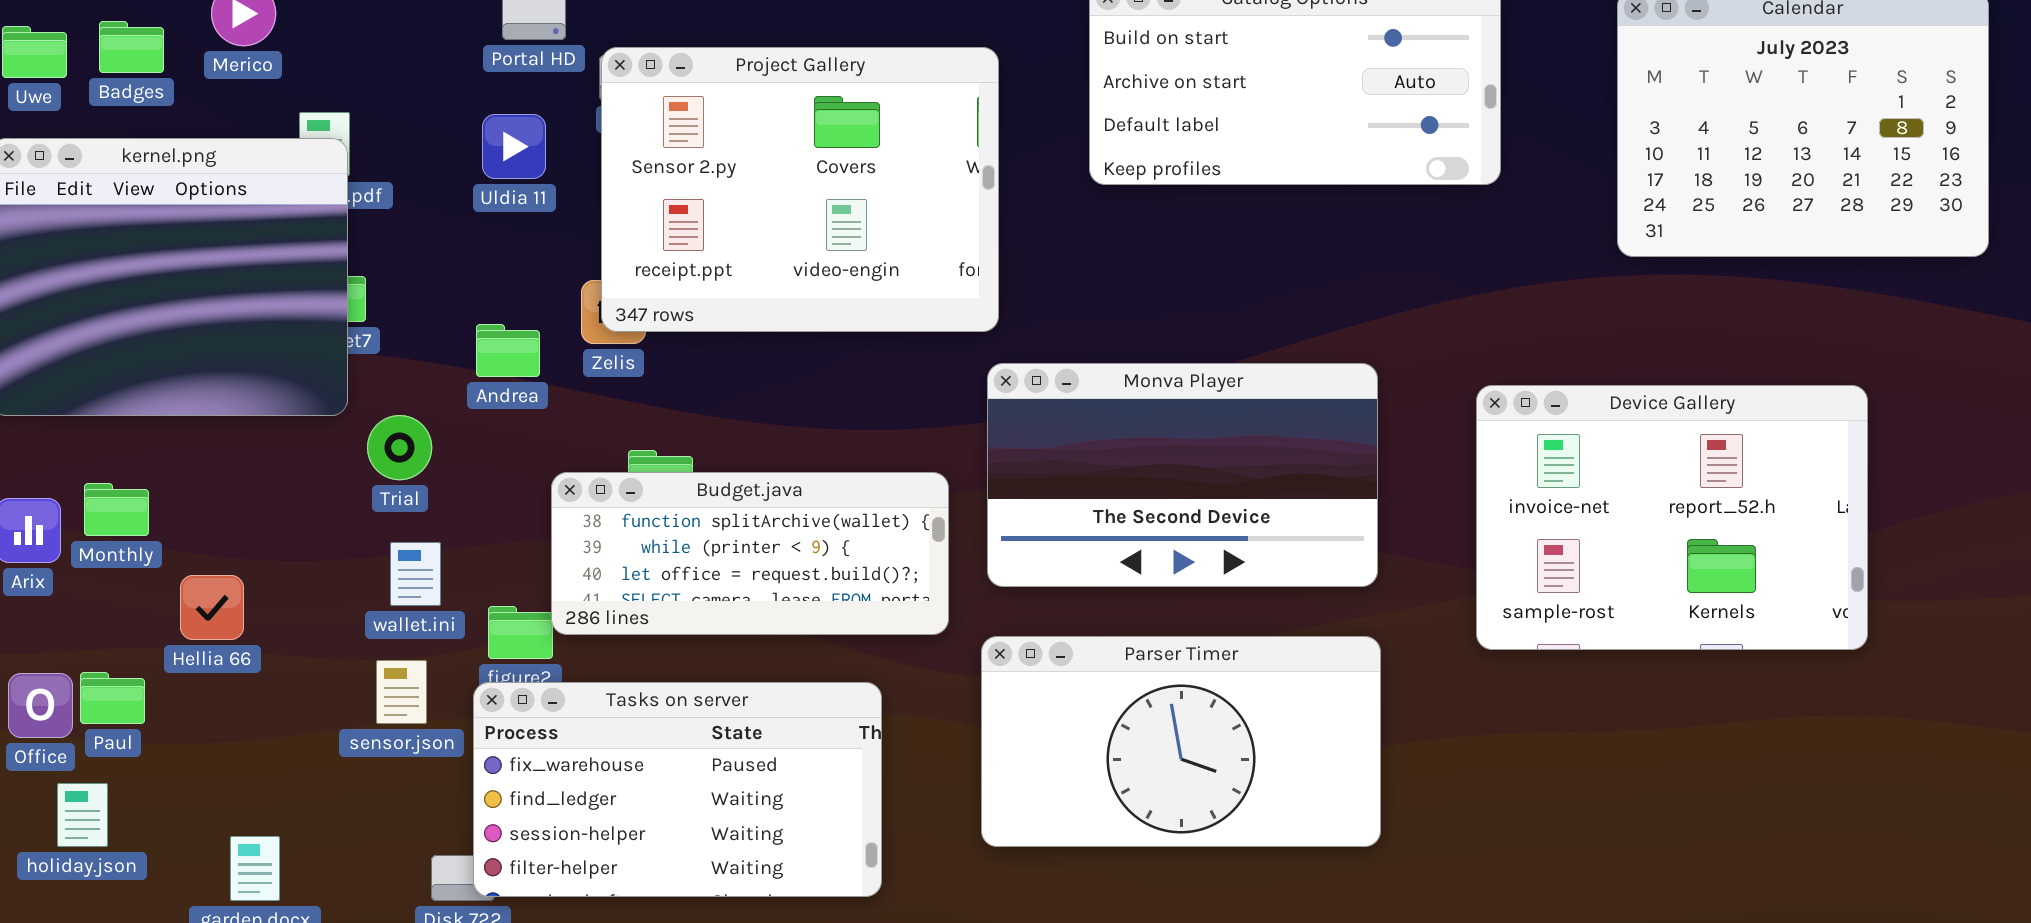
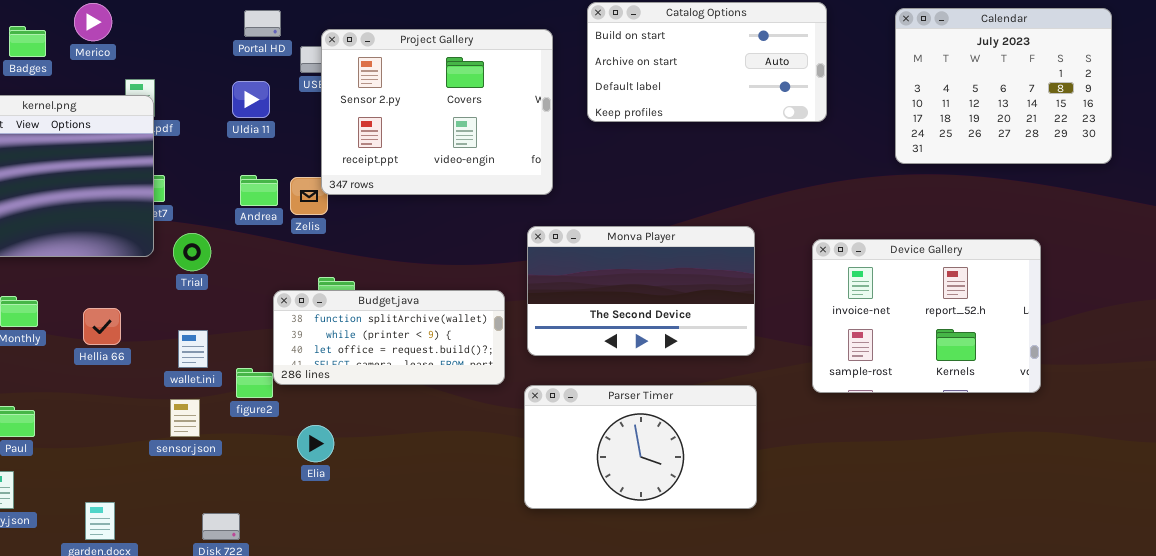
Project Gallery: [601,47,999,332] -> [321,29,553,195], moved
Andrea: [476,324,540,377] -> [240,175,278,206], moved
Trial: [367,415,432,480] -> [173,233,211,271], moved
Hellia 66: [180,575,244,640] -> [83,308,121,345], moved
Tasks on server: [473,682,882,897] -> none, closed

